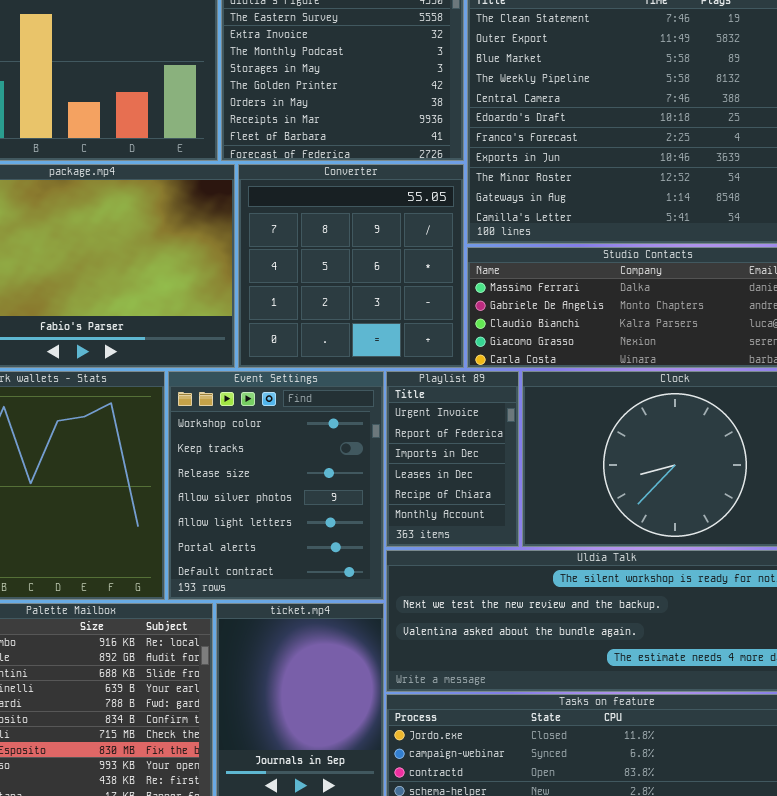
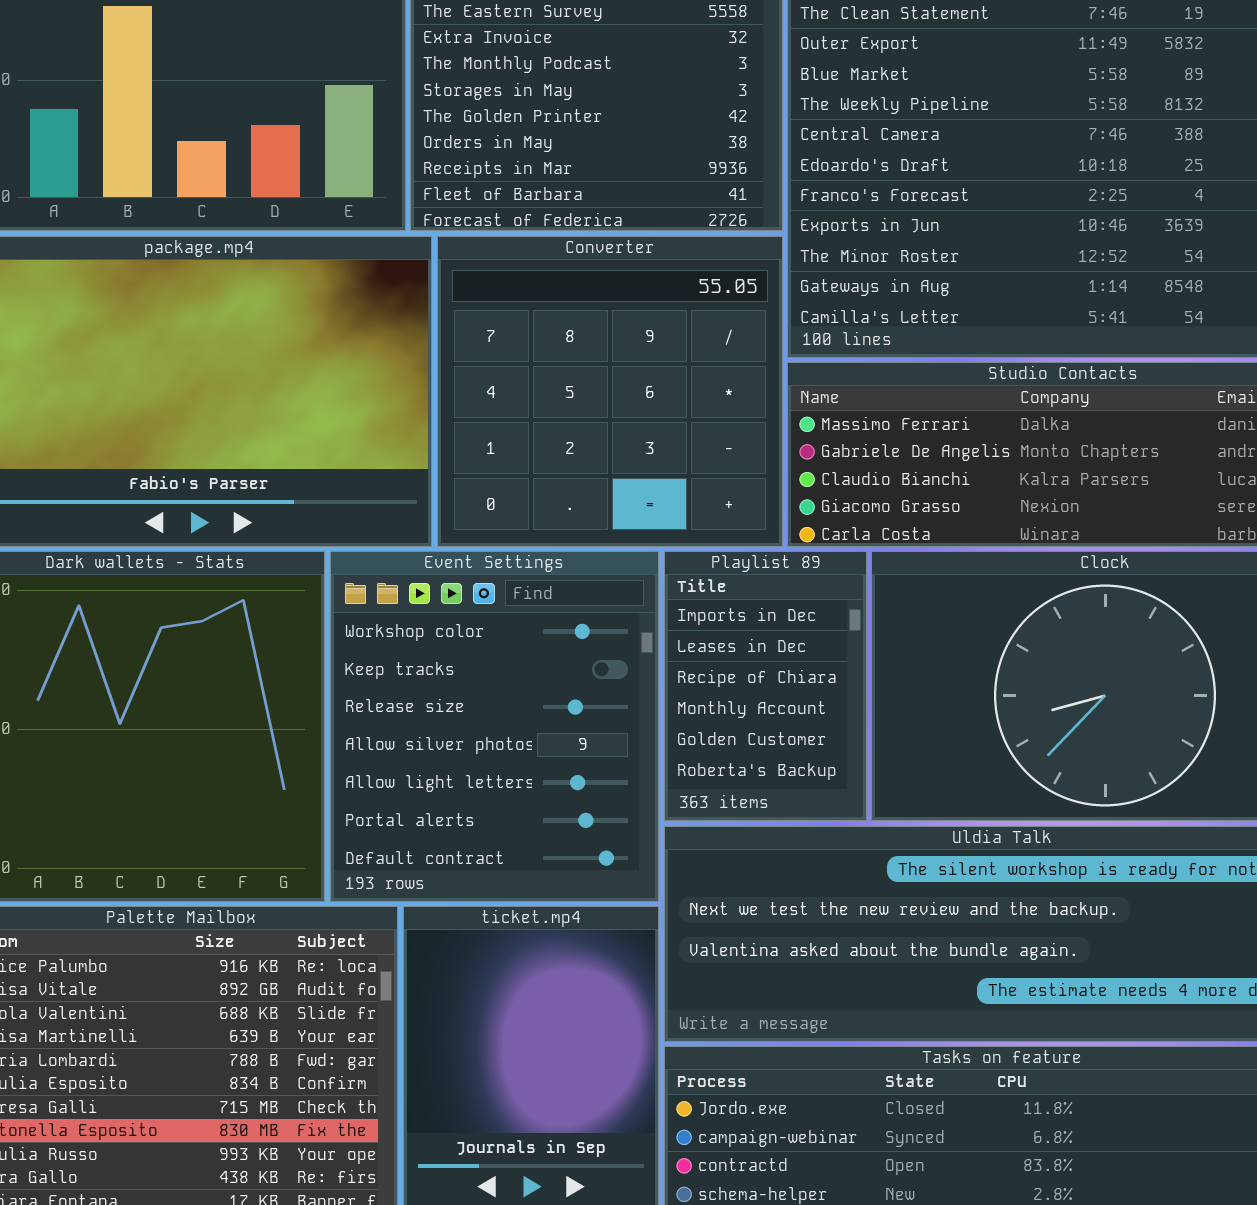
Playlist 89: [386,371,519,547] -> [664,551,867,821], scrolled down 2 rows

